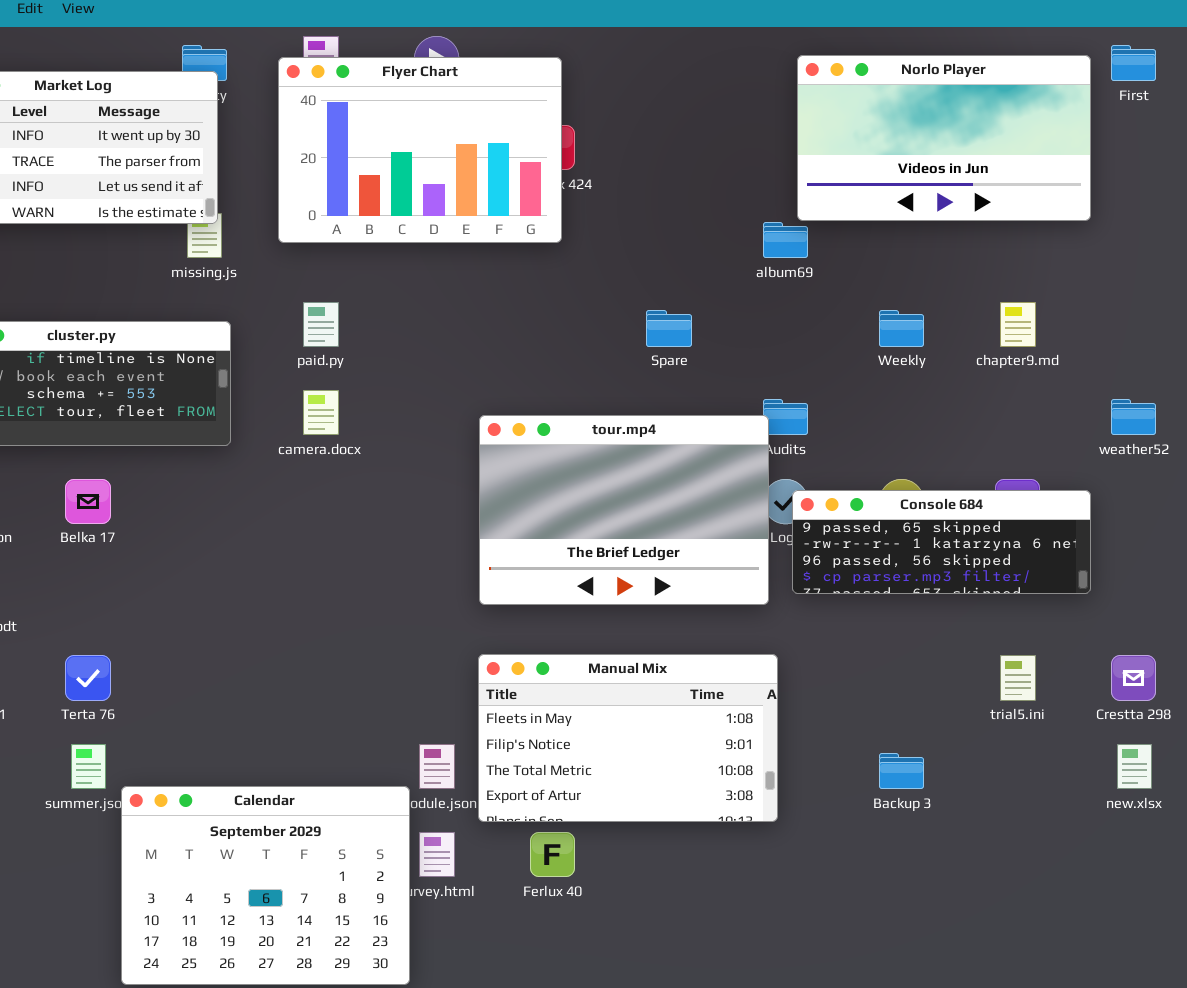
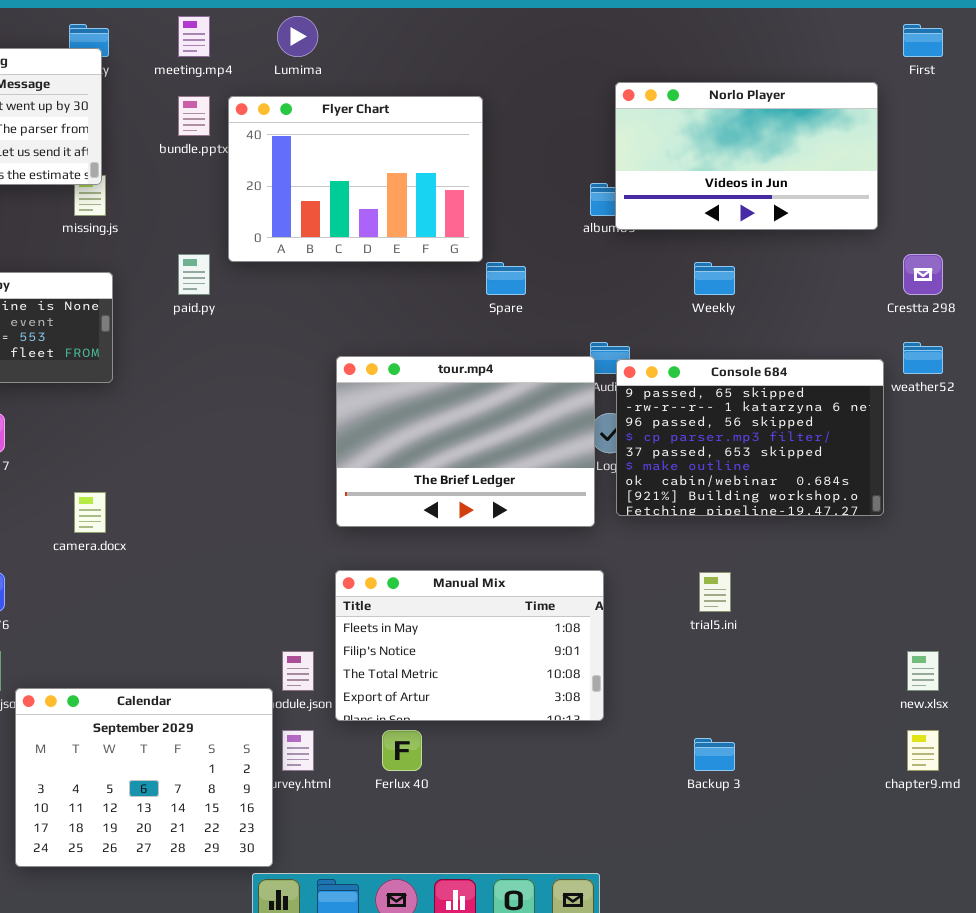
Norlo Player: [797,55,1091,221] -> [615,82,878,230], moved
Flyer Chart: [278,57,562,243] -> [228,96,483,262], moved
chapter9.md: [1000,302,1036,347] -> [907,730,939,771], moved
camera.docx: [303,390,339,435] -> [74,492,106,533], moved
Console 684: [792,490,1091,594] -> [616,359,884,516], resized
trial5.ini: [1000,655,1036,701] -> [699,572,731,612], moved
Crestta 298: [1111,655,1156,701] -> [903,254,943,295], moved
Backup 3: [879,753,924,789] -> [694,738,735,771], moved

